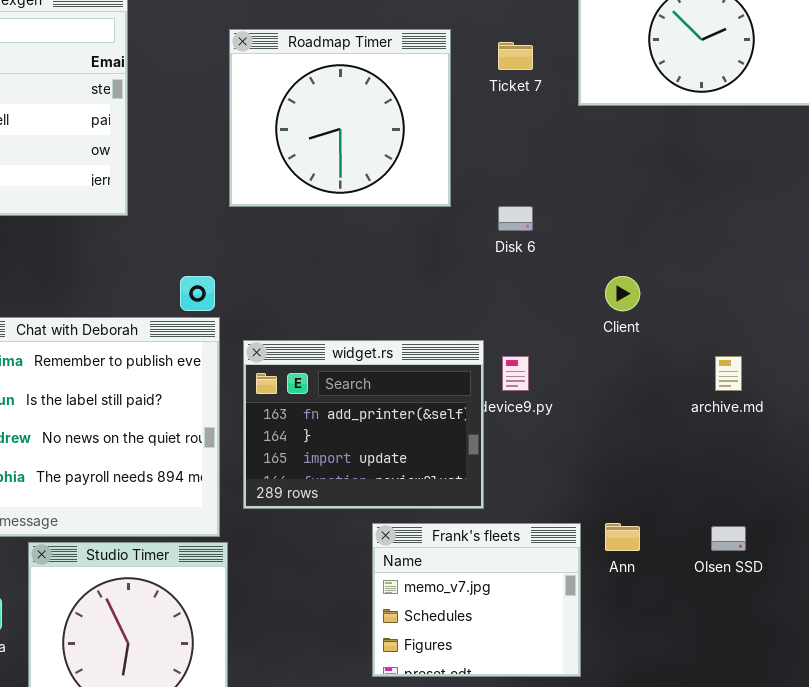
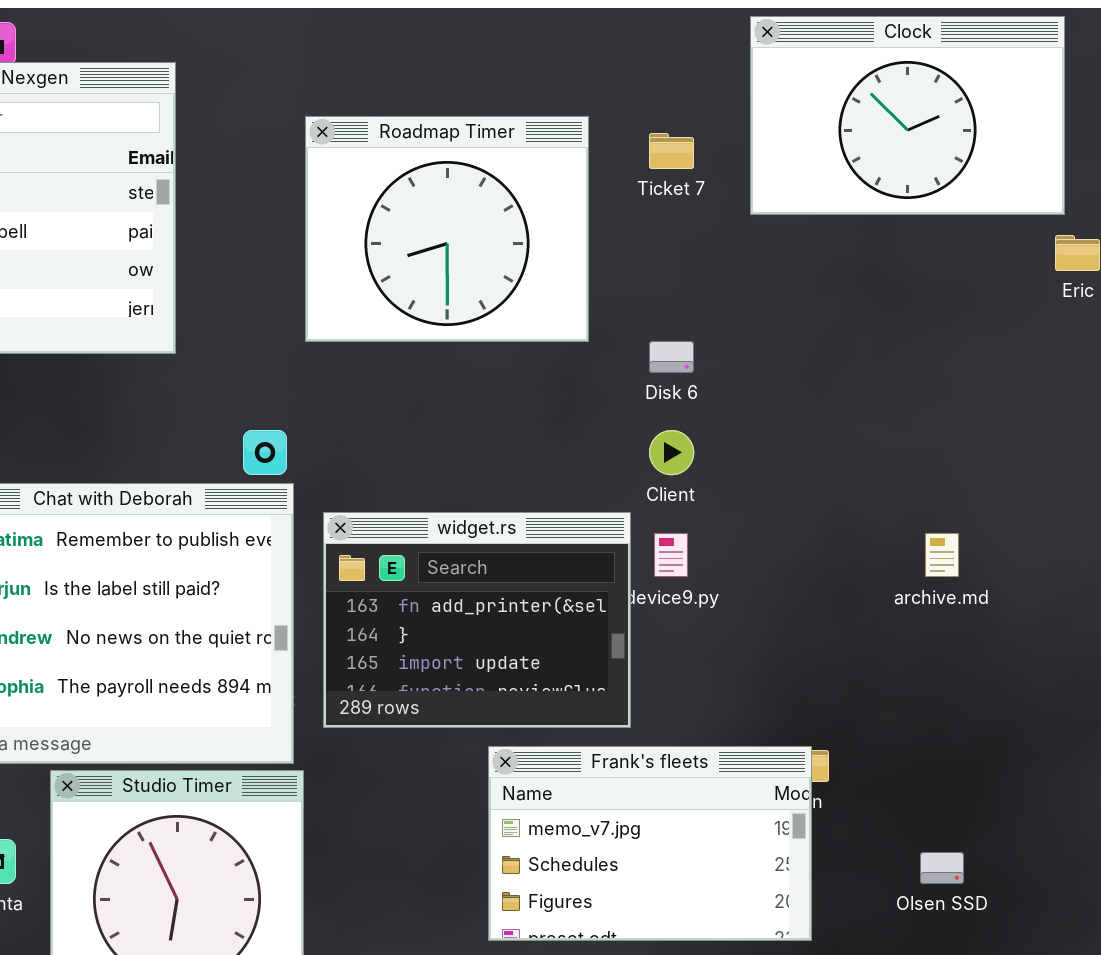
Client: [605,276,640,311] -> [649,430,694,475], moved
Frank's fleets: [372,523,581,677] -> [488,746,812,941], resized
Olsen SSD: [711,526,746,551] -> [920,852,964,884], moved

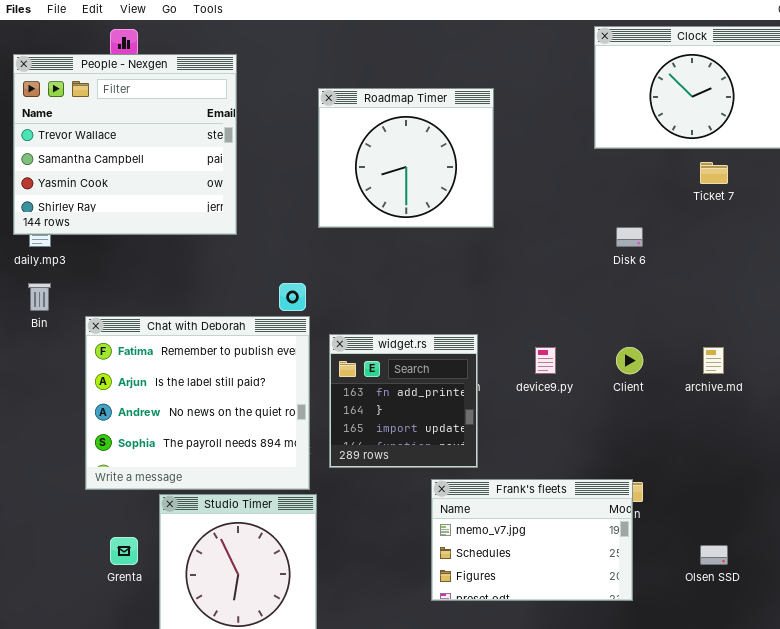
Ticket 7: [649,133,694,169] -> [700,162,728,184], moved
Disk 6: [649,341,694,373] -> [616,227,643,247], moved
Client: [649,430,694,475] -> [616,347,643,374], moved
widget.rs: [323,512,631,728] -> [329,334,478,468], resized

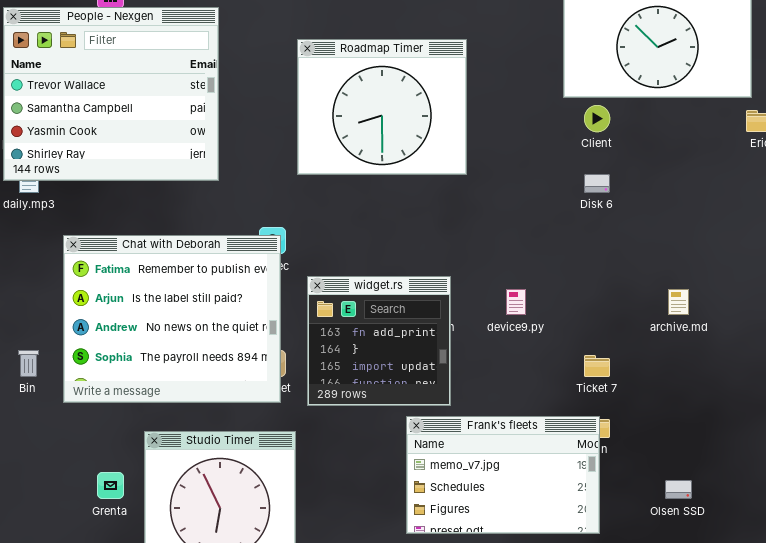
Ticket 7: [700,162,728,184] -> [584,355,610,377], moved
Bin: [28,283,51,311] -> [18,350,39,377], moved
Chat with Deborah: [85,316,310,490] -> [63,235,281,403], moved
Client: [616,347,643,374] -> [584,105,610,132], moved

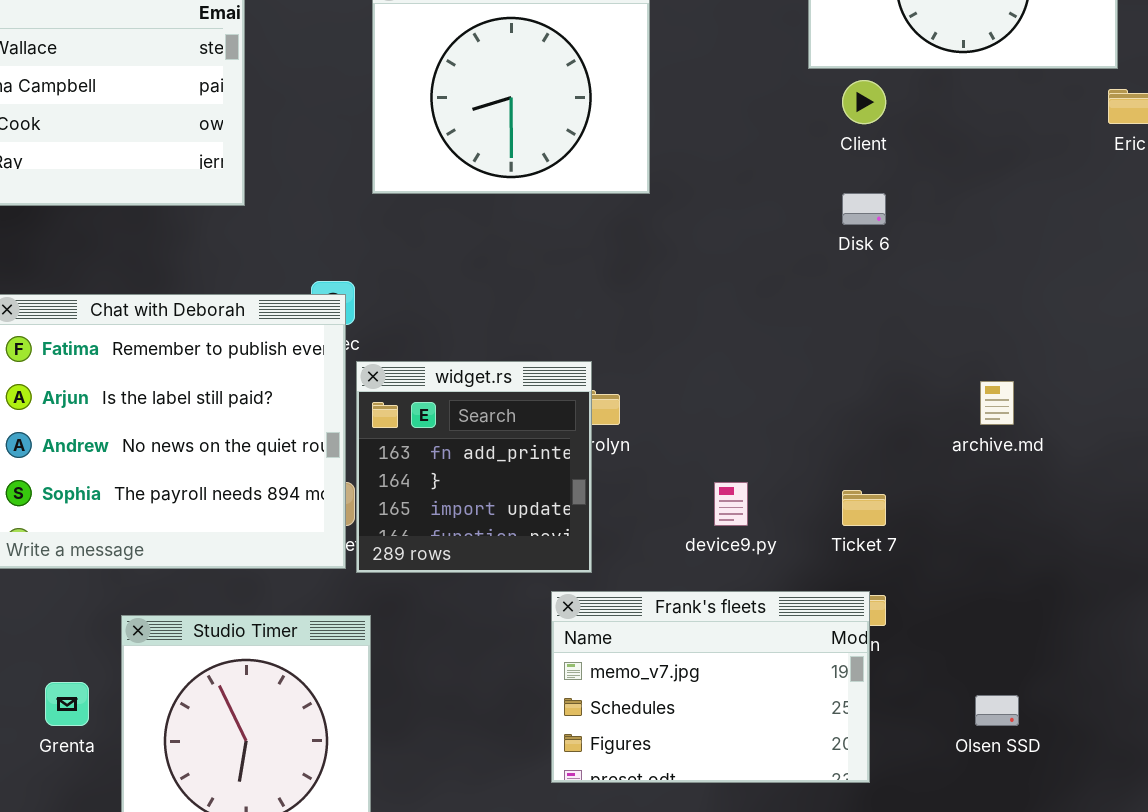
widget.rs: [307,276,451,406] -> [356,361,592,573], moved
device9.py: [506,289,526,315] -> [714,482,748,526], moved

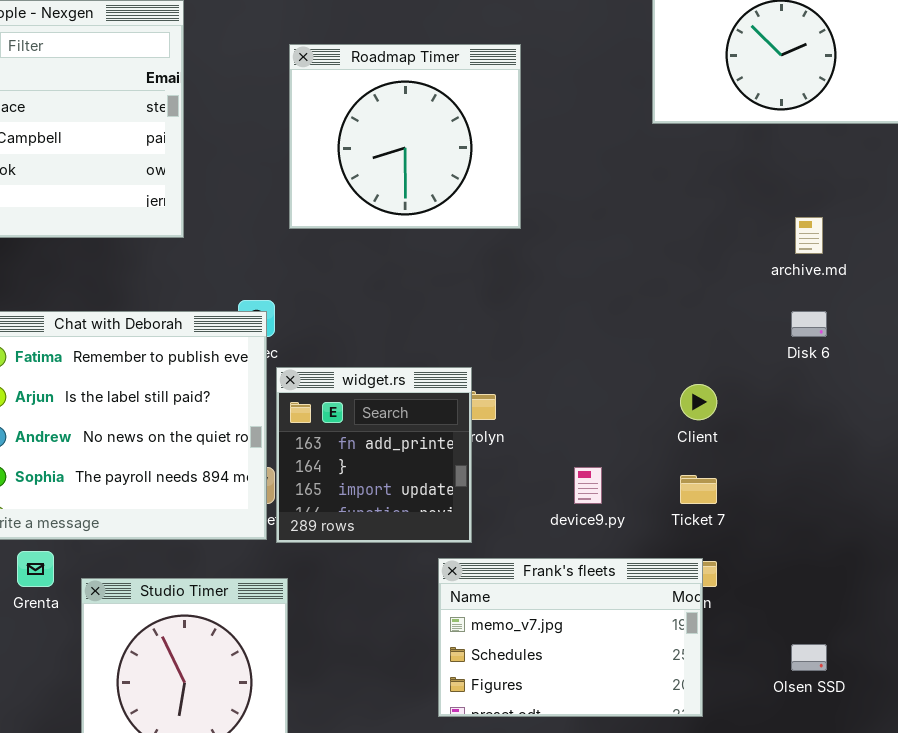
Client: [842,80,886,124] -> [680,384,717,420], moved
Disk 6: [842,193,886,225] -> [791,311,827,337], moved
archive.md: [980,381,1014,425] -> [795,217,823,254], moved
Grenta: [45,682,89,726] -> [17,551,54,587], moved

